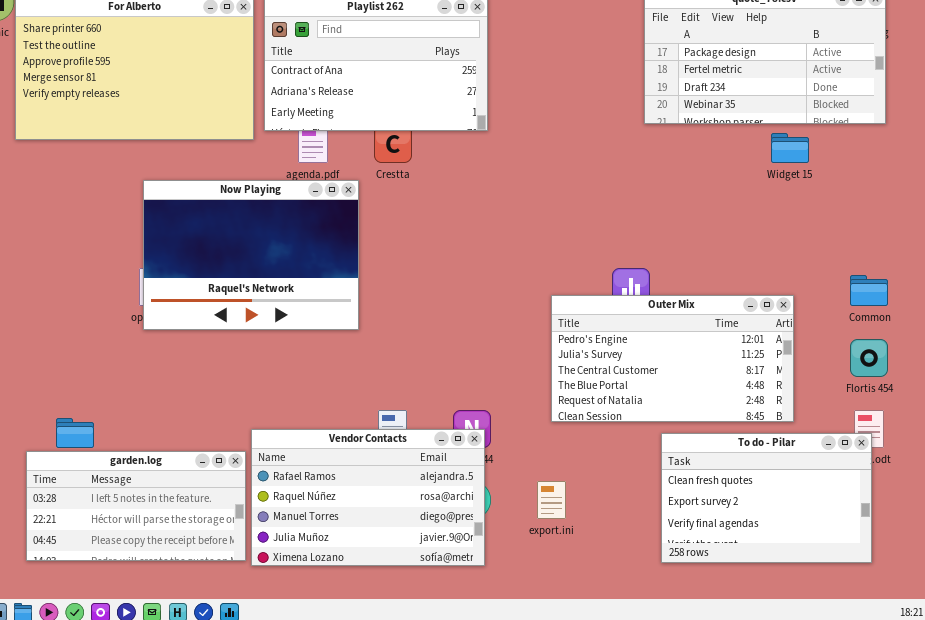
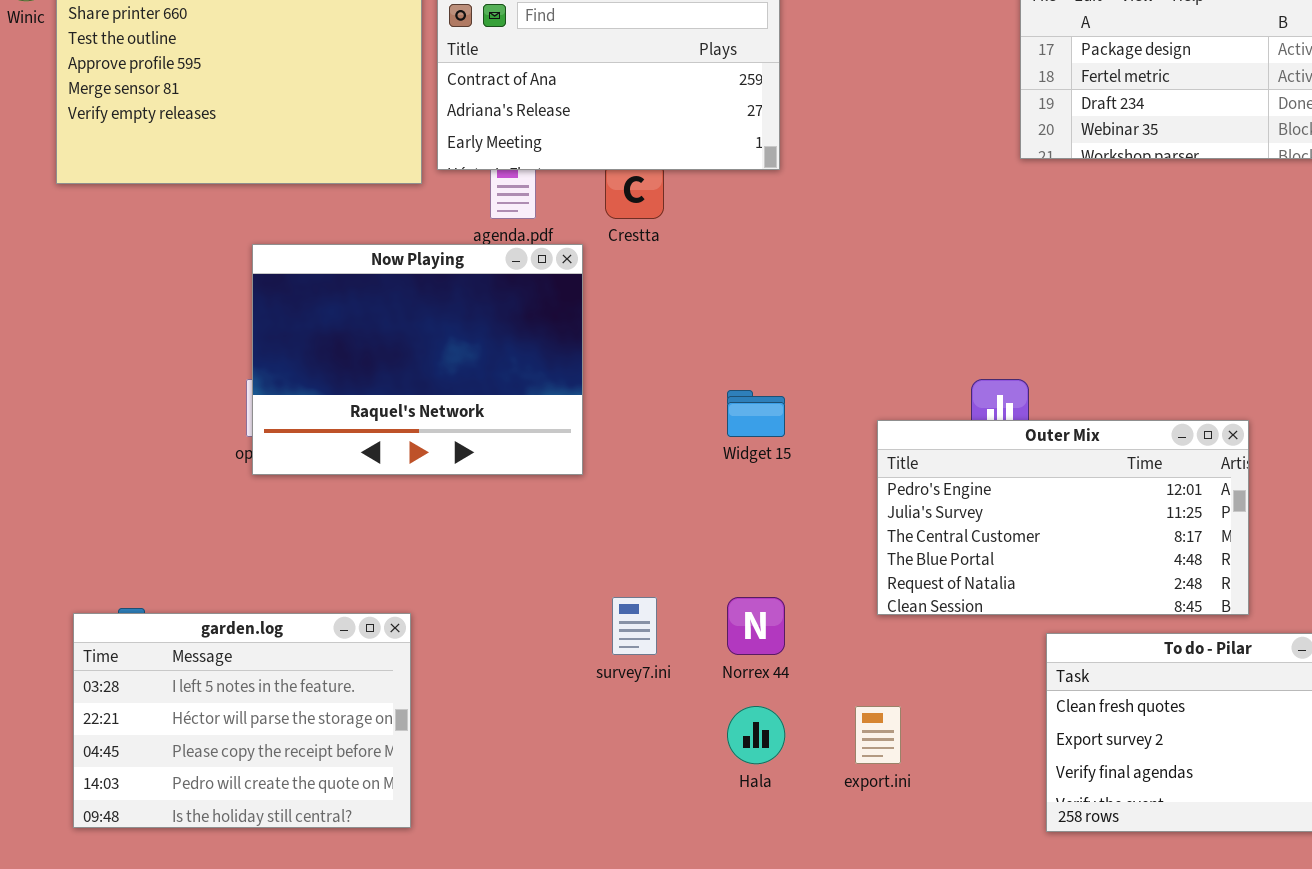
Widget 15: [771,133,809,163] -> [727,390,785,437], moved
Vendor Contacts: [251,429,485,566] -> none, closed
garden.log: [26,451,246,561] -> [73,613,411,828], resized

